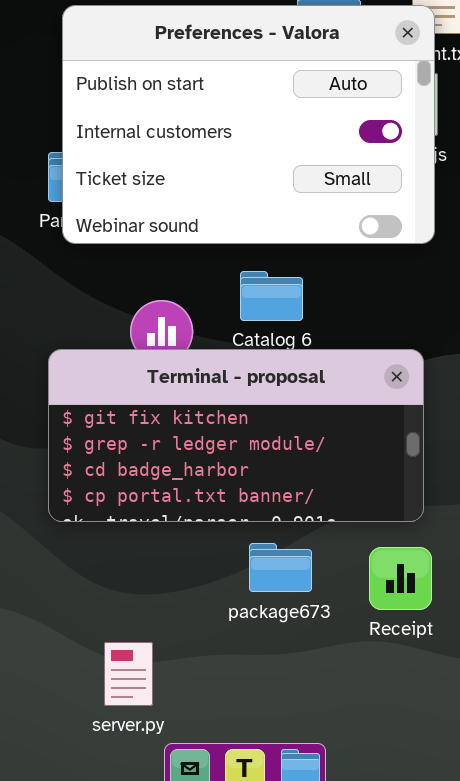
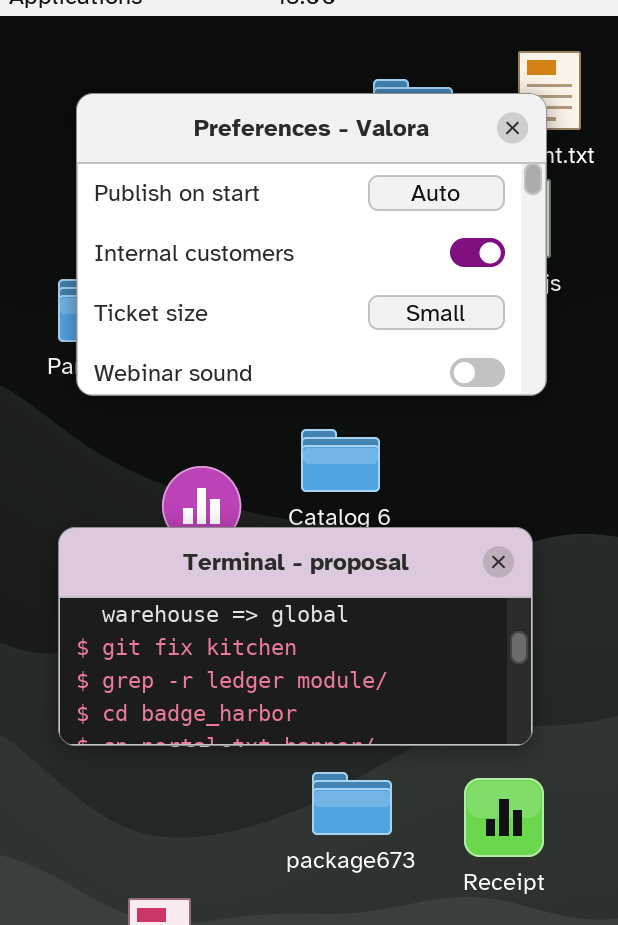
Terminal - proposal: [48,349,424,522] -> [58,527,533,746], scrolled up 1 row

